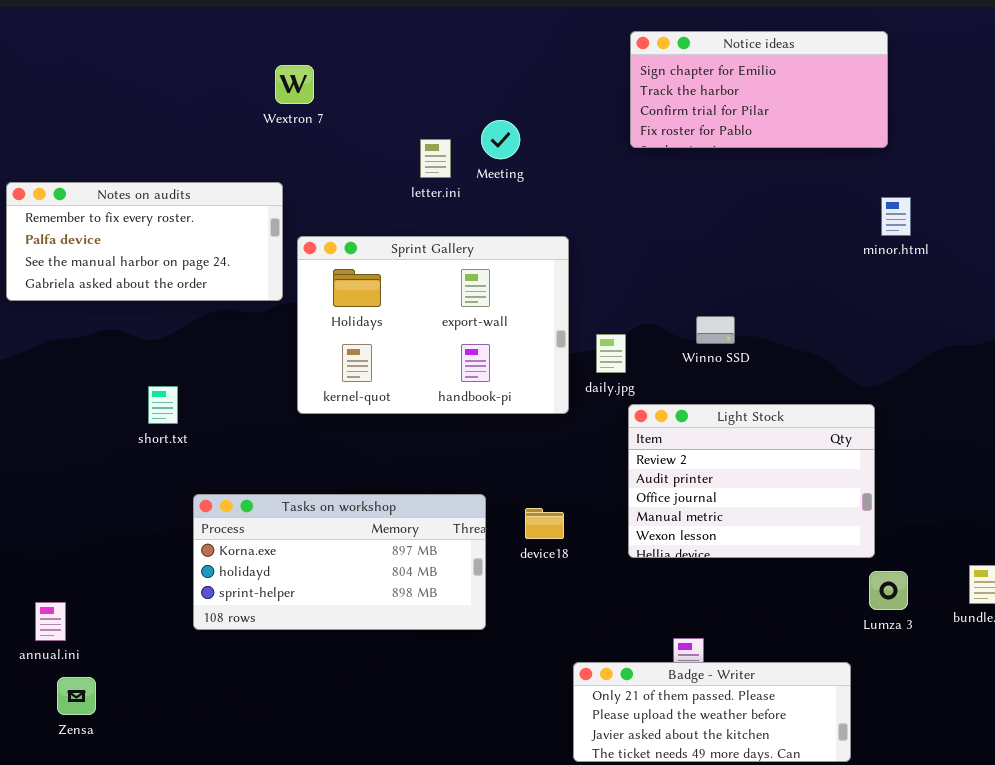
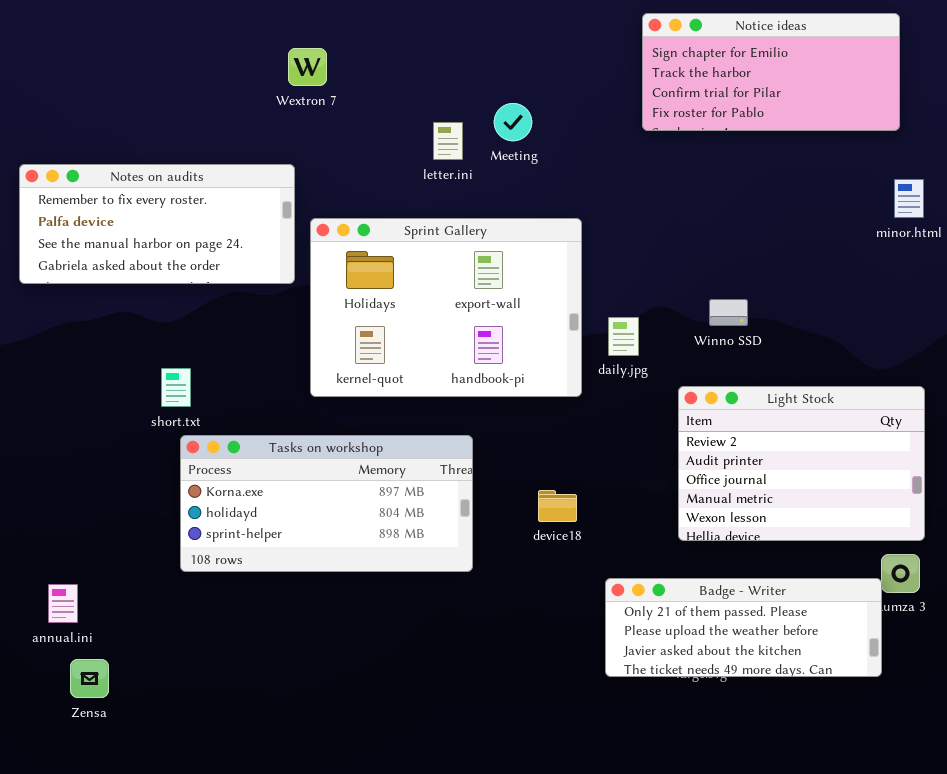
Light Stock: [628,404,875,558] -> [678,386,925,541], moved
Tasks on workshop: [193,494,486,630] -> [180,435,473,572], moved
Badge - Writer: [573,662,851,762] -> [605,578,882,677], moved

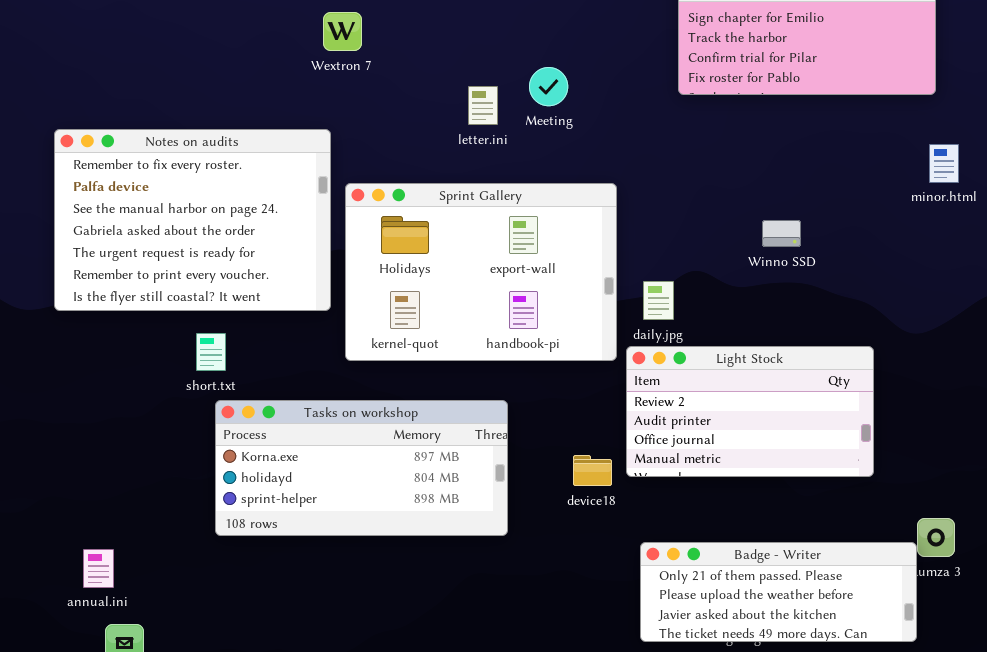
Notes on audits: [19,164,295,284] -> [54,129,331,311], resized
Winno SSD: [709,299,748,326] -> [762,220,801,247], moved
Light Stock: [678,386,925,541] -> [626,346,874,477], moved, resized

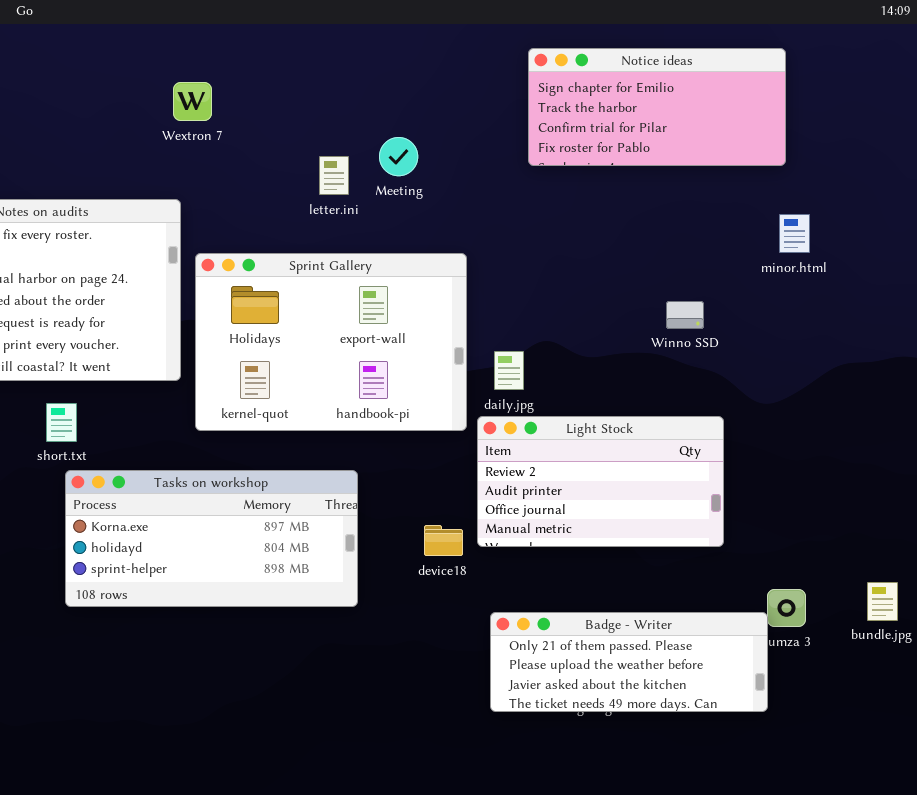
Winno SSD: [762,220,801,247] -> [666,301,704,329], moved

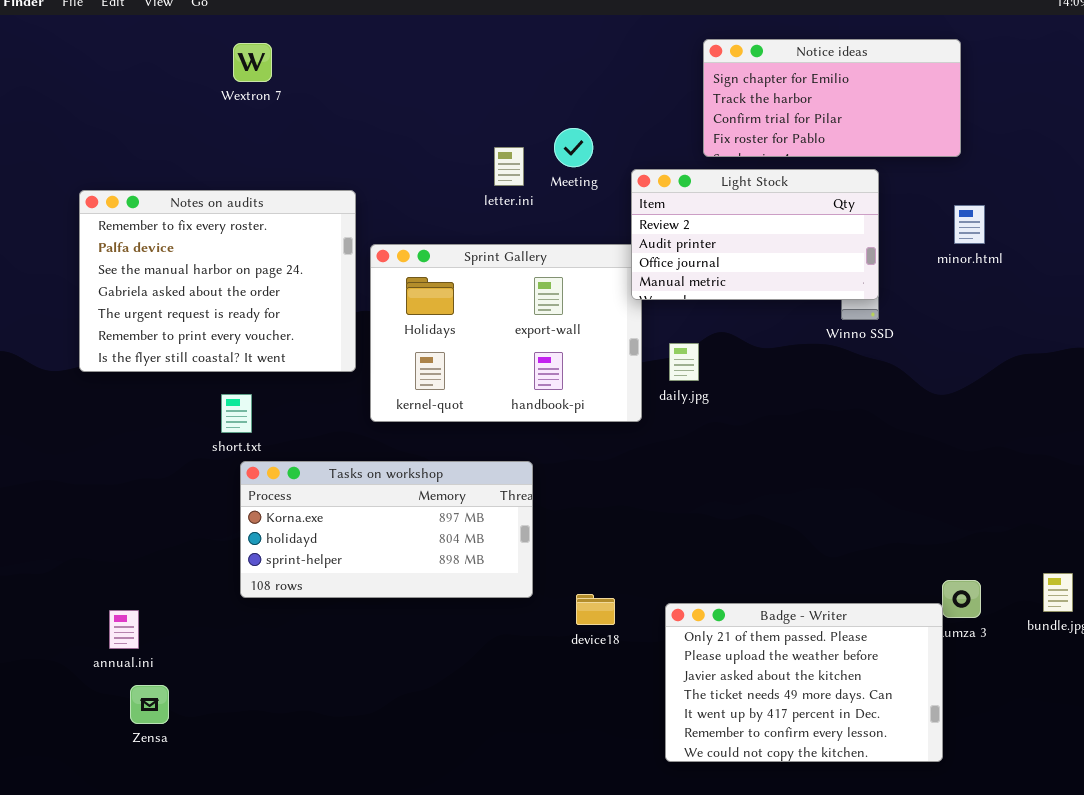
Wextron 7: [173,82,212,121] -> [233,43,272,82], moved
Light Stock: [477,416,724,547] -> [631,169,879,300], moved
device18: [424,525,463,556] -> [576,594,615,625], moved
Badge - Writer: [490,612,768,712] -> [665,603,943,762], resized

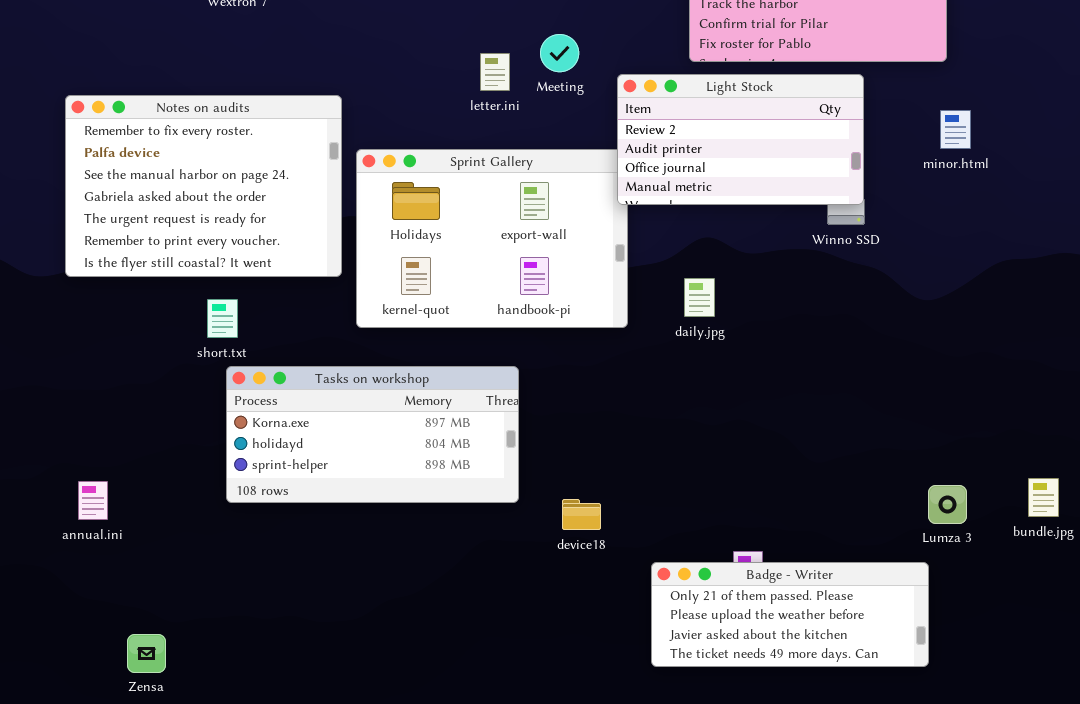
daily.jpg: [669,343,699,381] -> [684,278,715,317], moved
Badge - Writer: [665,603,943,762] -> [651,562,929,667], resized
annual.ini: [109,610,139,649] -> [78,481,108,520], moved
Zensa: [130,685,169,724] -> [127,634,166,673], moved

